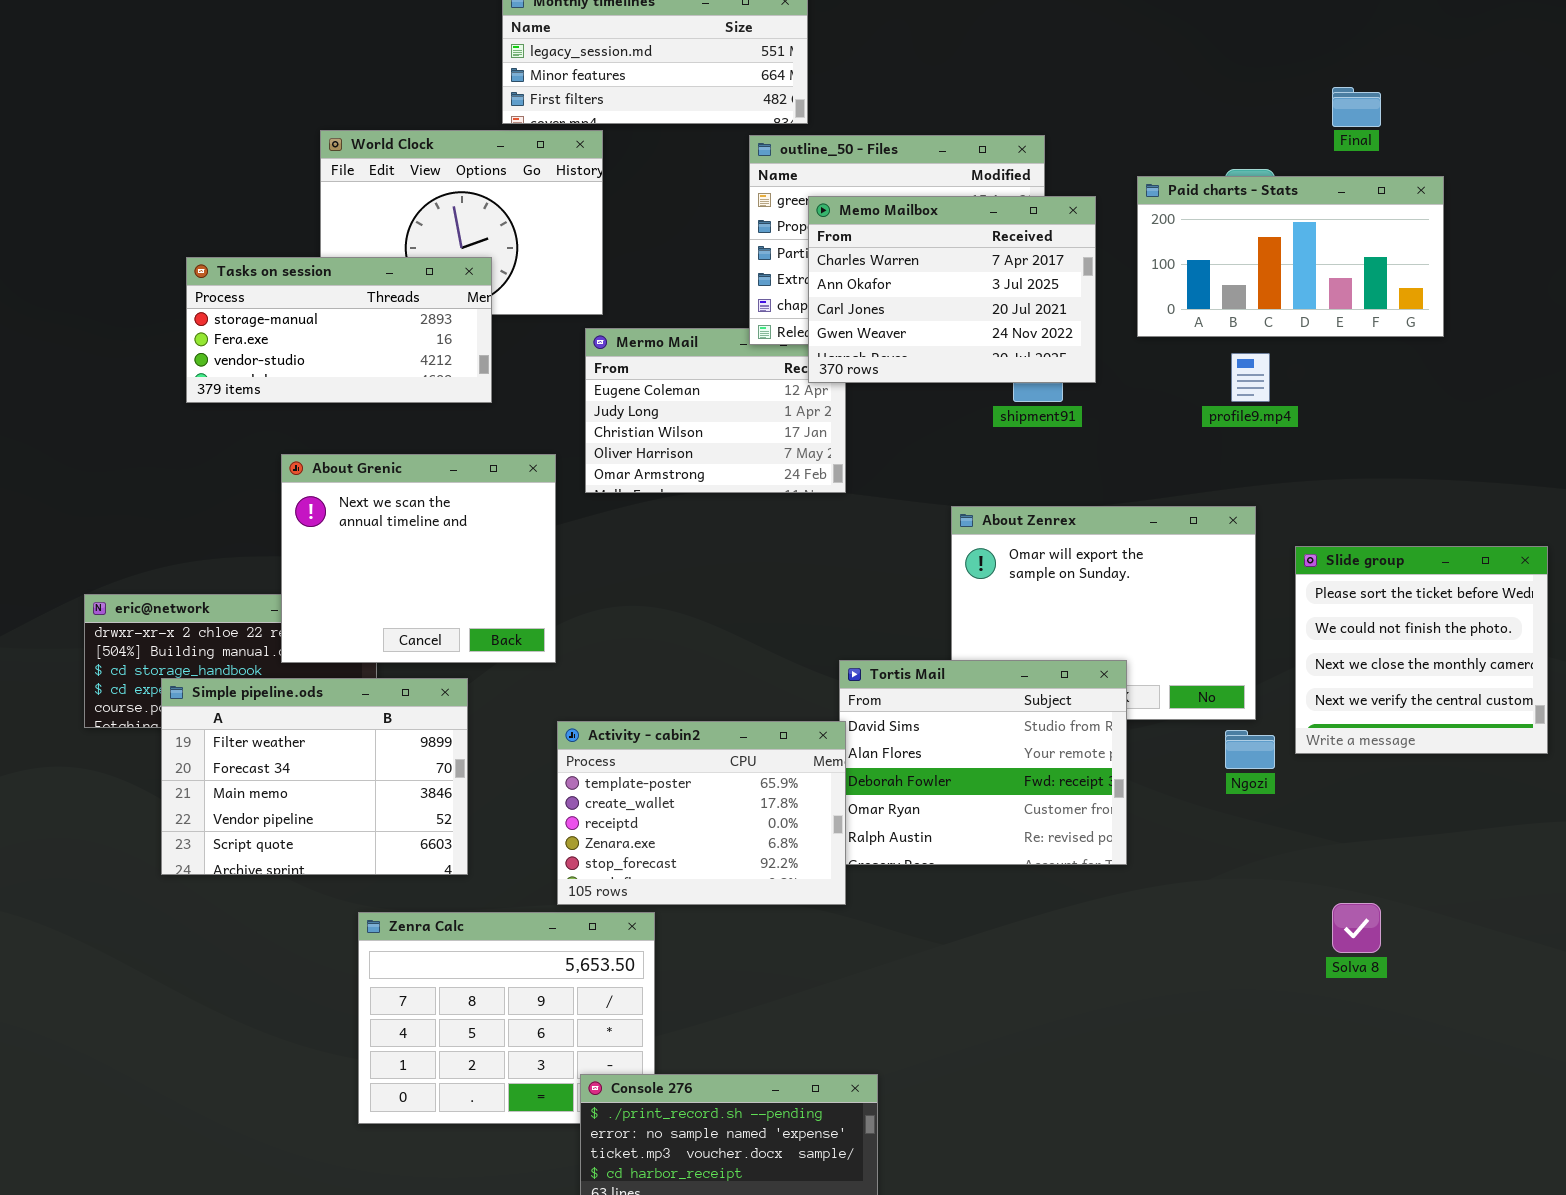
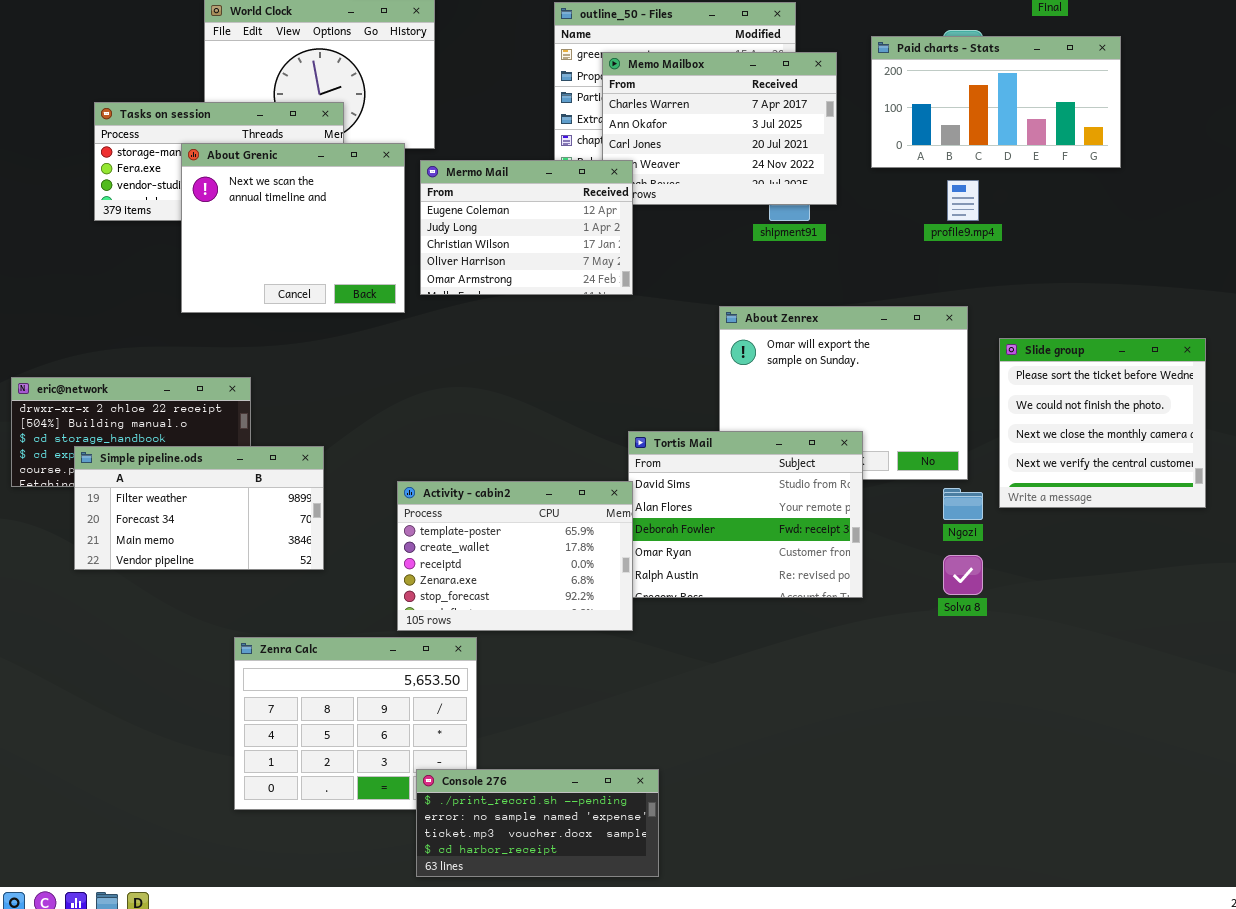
Mermo Mail: [585,328,846,493] -> [420,160,633,295], raised
About Grenic: [281,454,556,663] -> [181,143,405,313], moved
Simple pipeline.ods: [161,678,468,875] -> [74,446,324,570], resized
Solva 8: [1332,903,1381,953] -> [943,555,983,595], moved

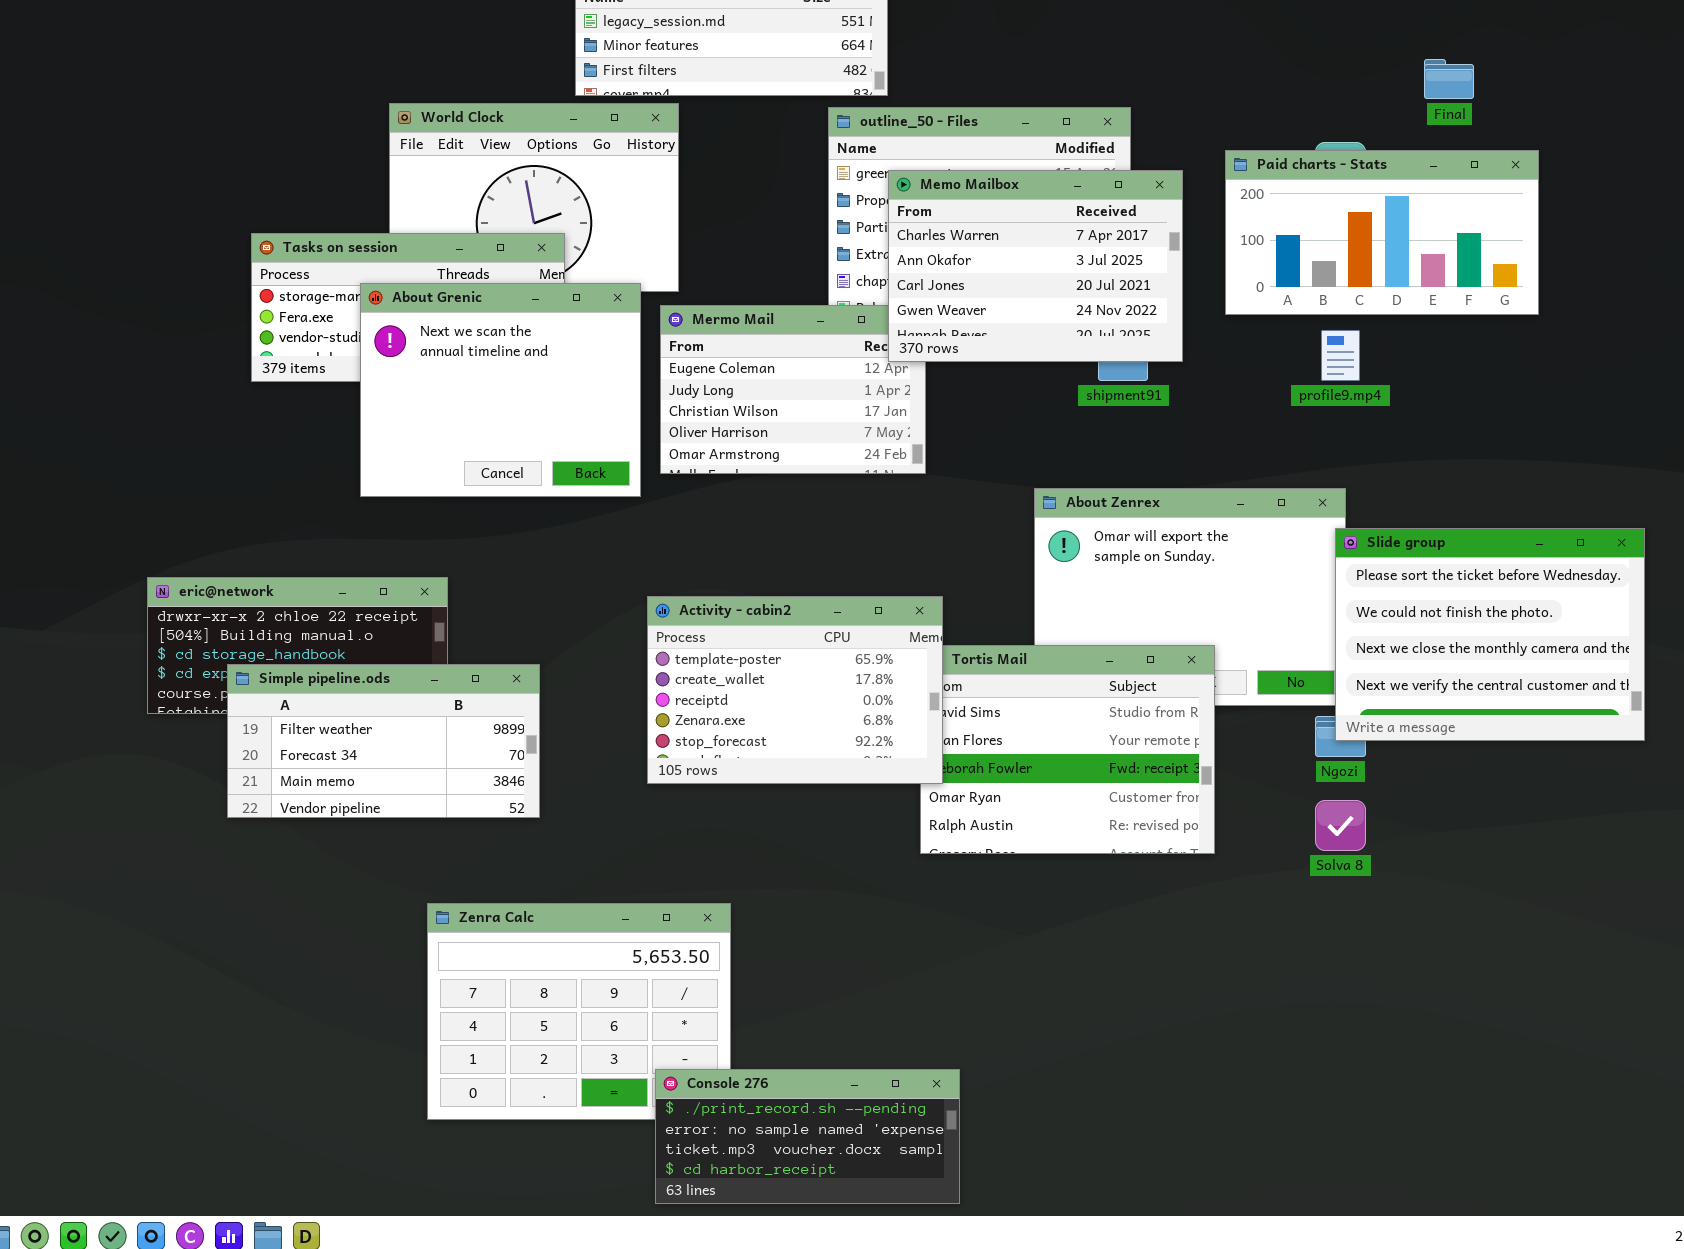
Memo Mailbox: [602,52,837,205] -> [888,170,1183,362], raised
Slide group: [999,338,1206,508] -> [1335,528,1645,741], resized
Activity - cabin2: [397,481,633,631] -> [647,596,943,784], moved

